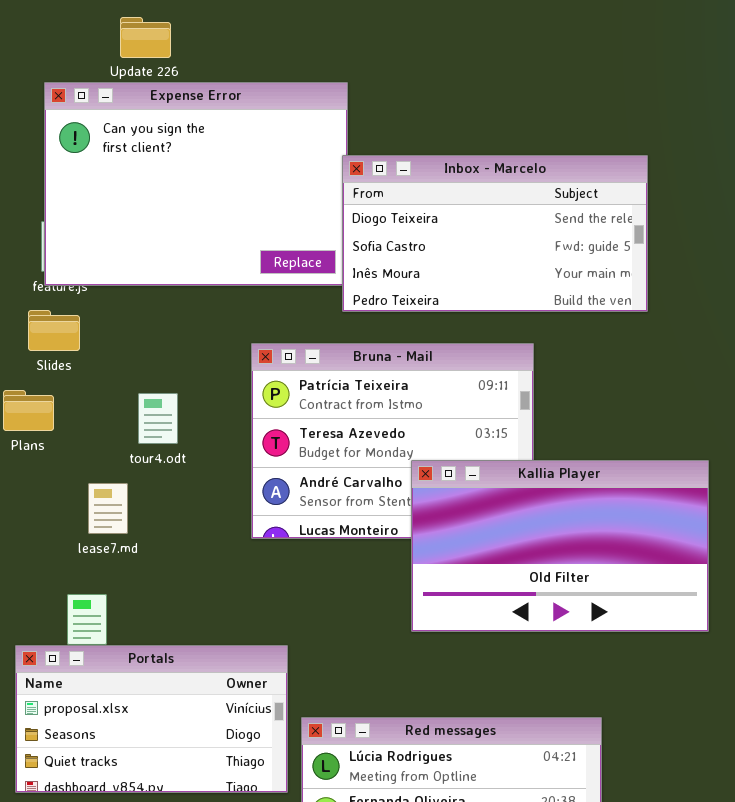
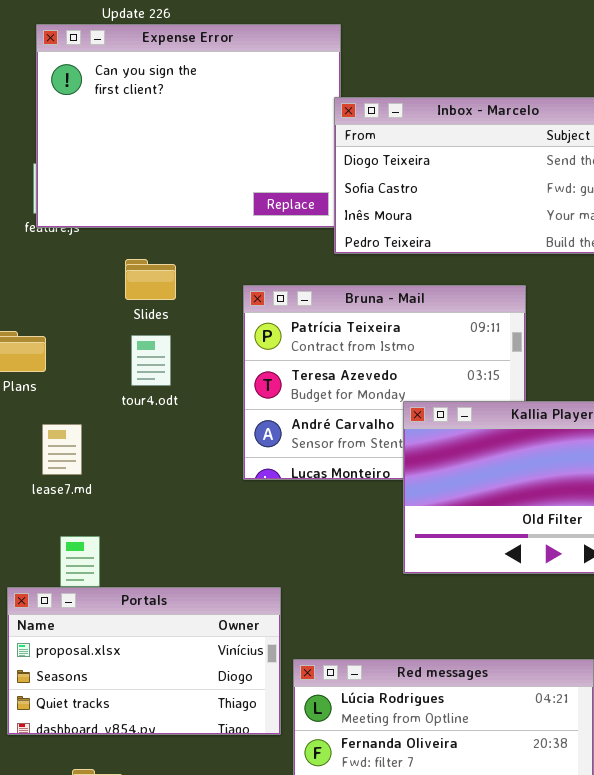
Slides: [28,310,80,351] -> [125,259,176,300], moved
lease7.md: [88,483,128,534] -> [42,424,82,475], moved

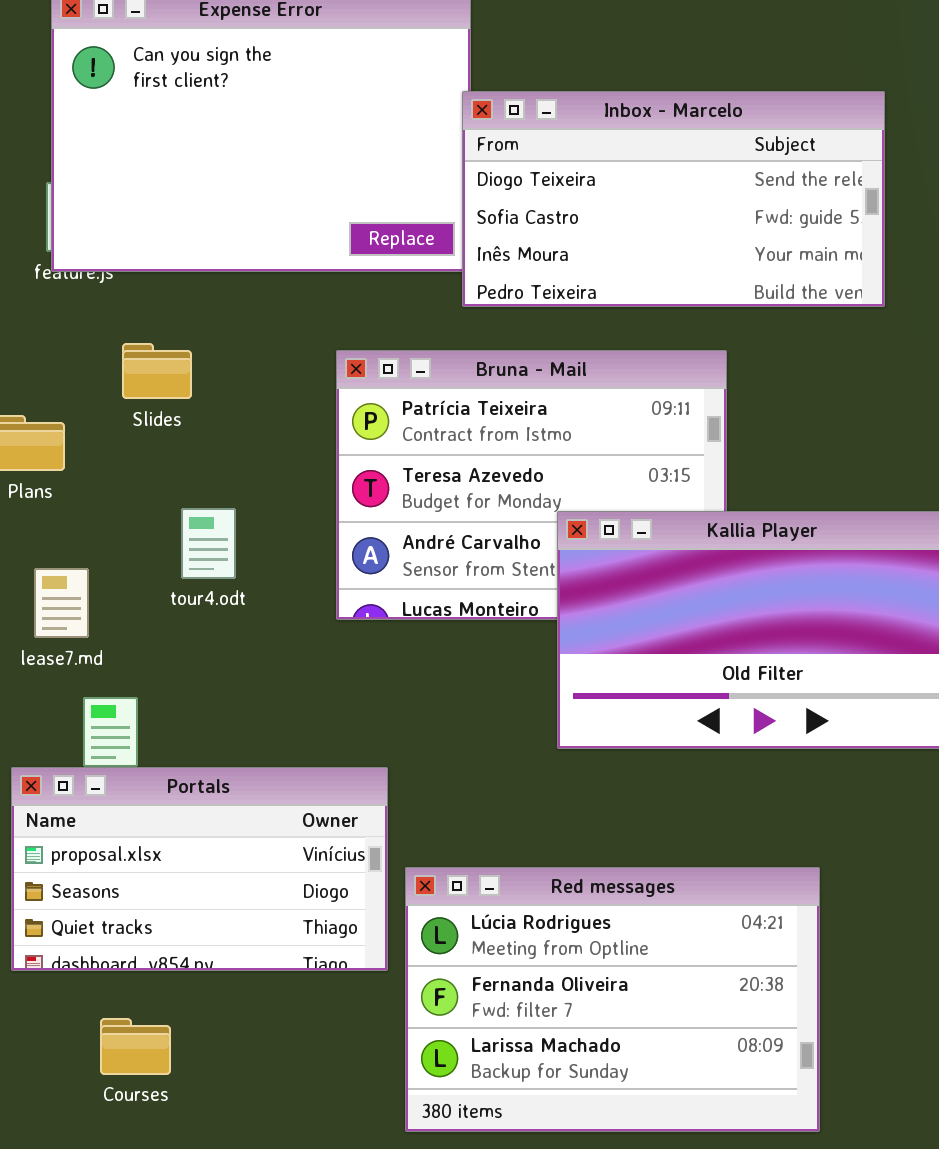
Slides: [125,259,176,300] -> [122,343,192,399], moved
tour4.odt: [131,335,171,386] -> [181,508,236,579], moved
lease7.md: [42,424,82,475] -> [34,568,89,638], moved

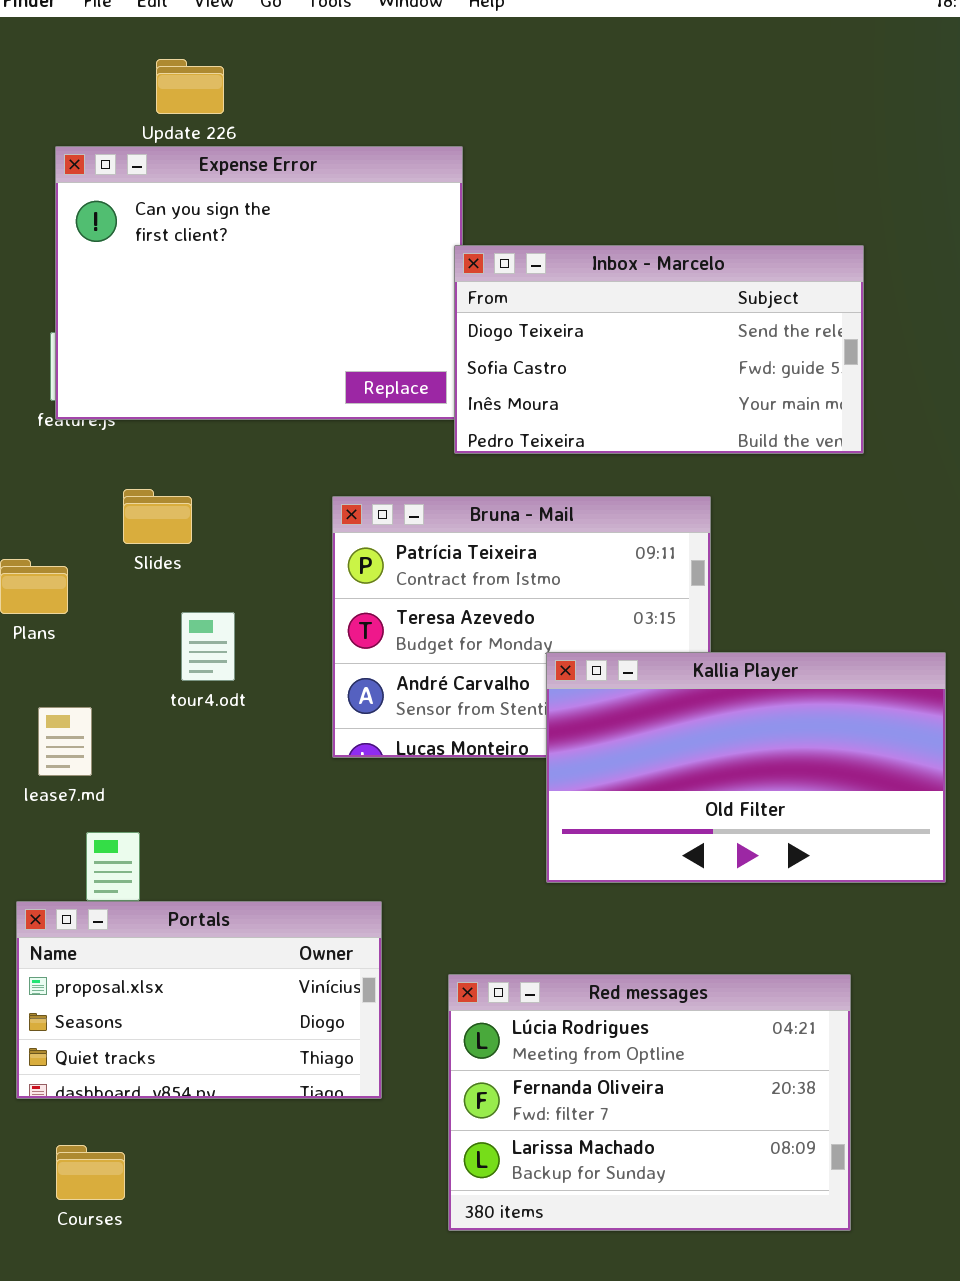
tour4.odt: [181,508,236,579] -> [181,612,235,681], moved
Red messages: [405,867,820,1132] -> [448,974,851,1231], moved
Courses: [100,1018,171,1075] -> [56,1145,125,1200], moved

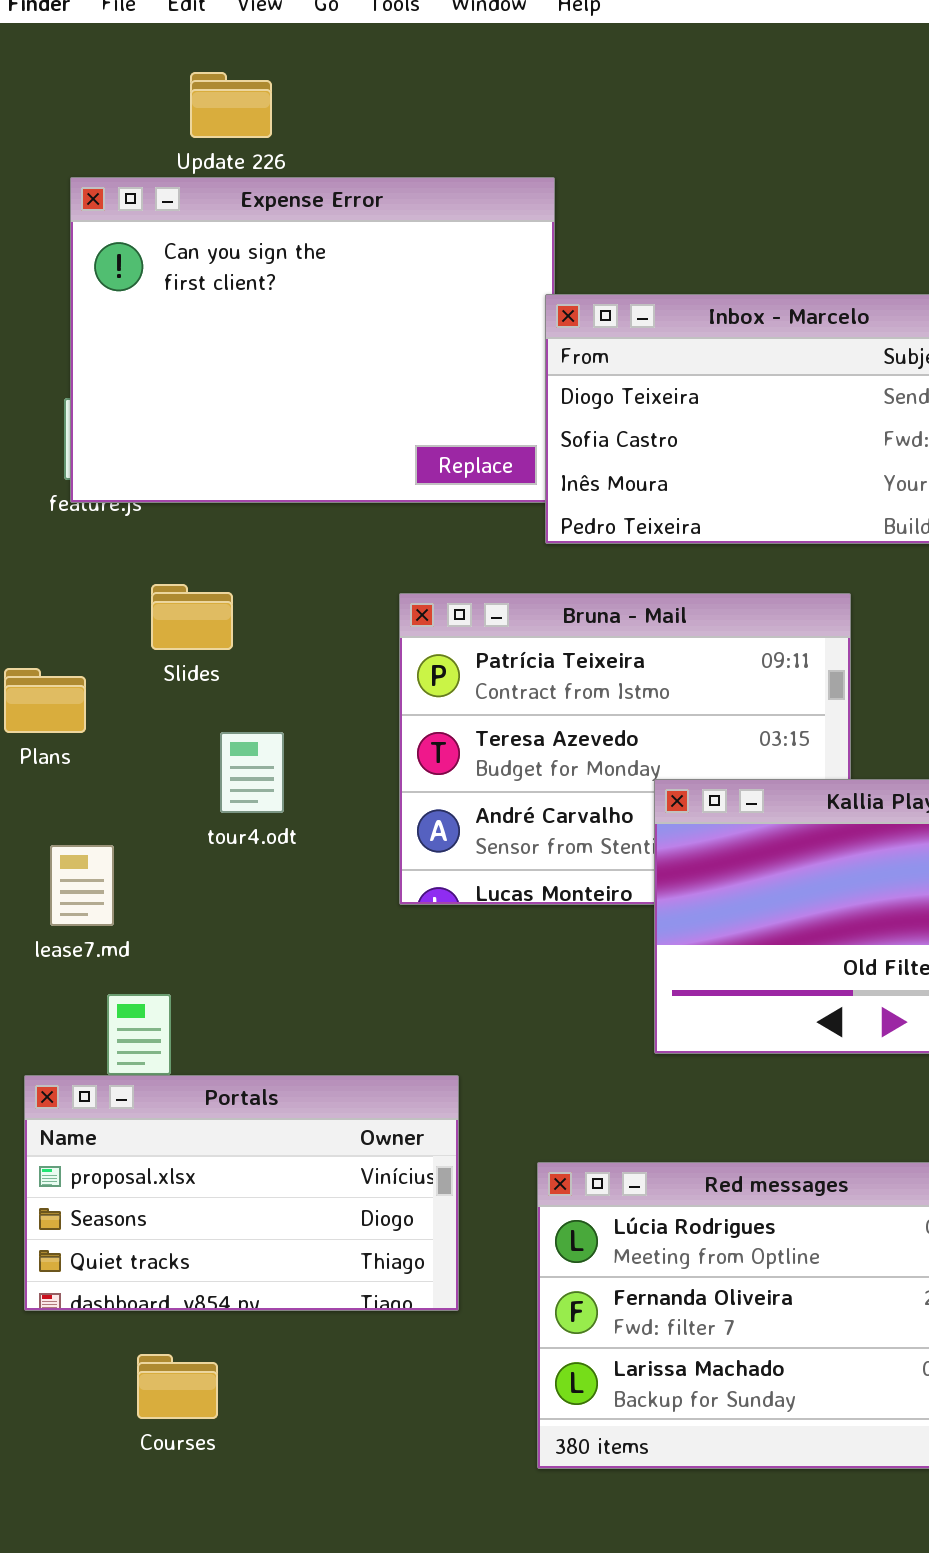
Courses: [56,1145,125,1200] -> [137,1354,218,1419], moved

